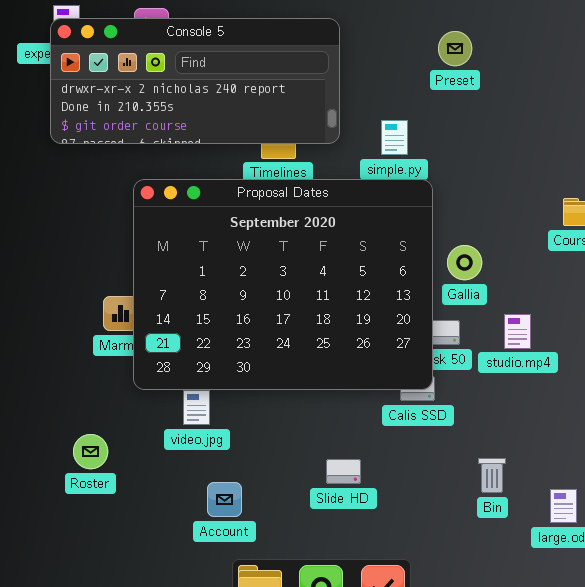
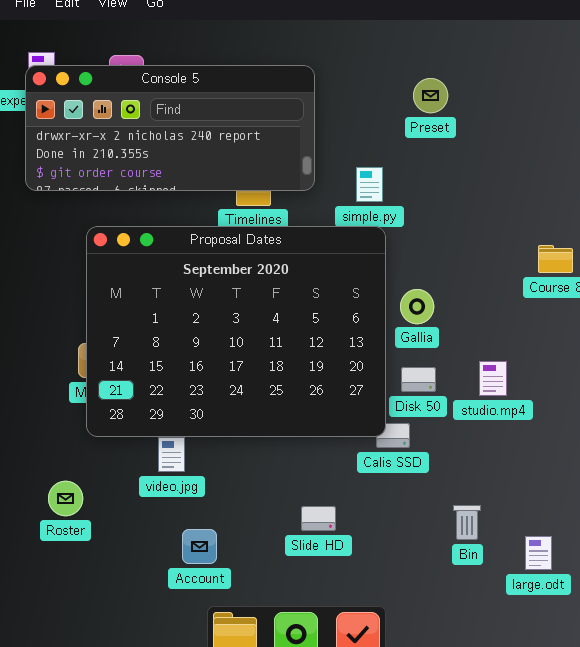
Proposal Dates: [133,179,433,390] -> [86,226,386,437], moved
Gallia: [447,245,482,280] -> [400,289,434,324], moved

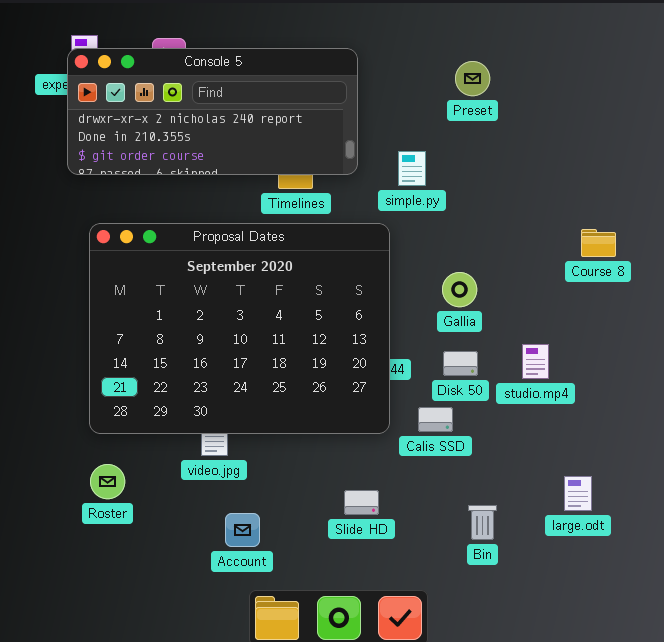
Proposal Dates: [86,226,386,437] -> [89,223,390,434], moved
Bin: [453,505,481,540] -> [468,505,497,540], moved
large.odt: [525,536,552,570] -> [564,476,592,511], moved

